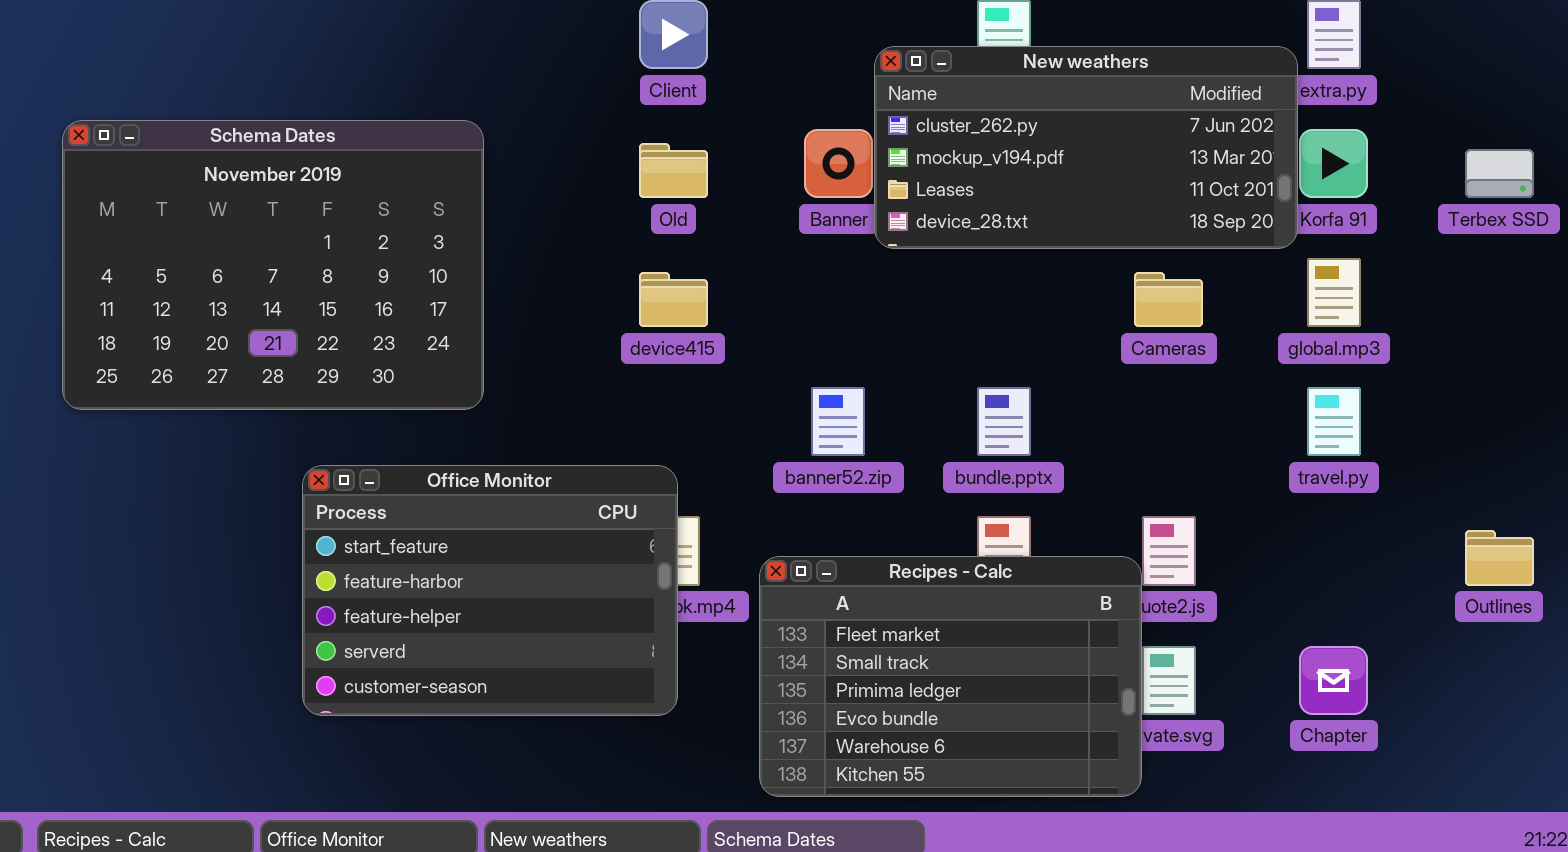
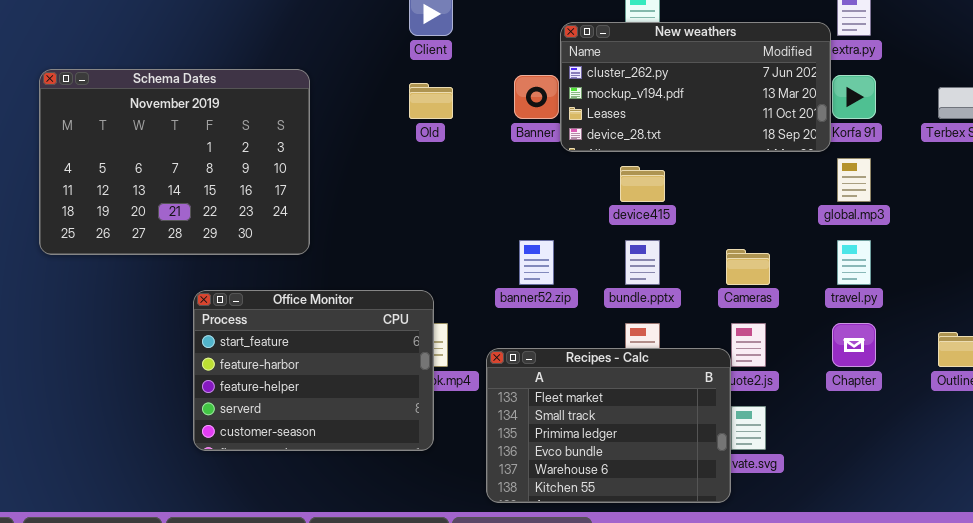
device415: [639,272,708,327] -> [620,166,665,202], moved
Cameras: [1134,272,1203,327] -> [726,249,770,285], moved
Chapter: [1299,646,1368,715] -> [832,323,876,367], moved

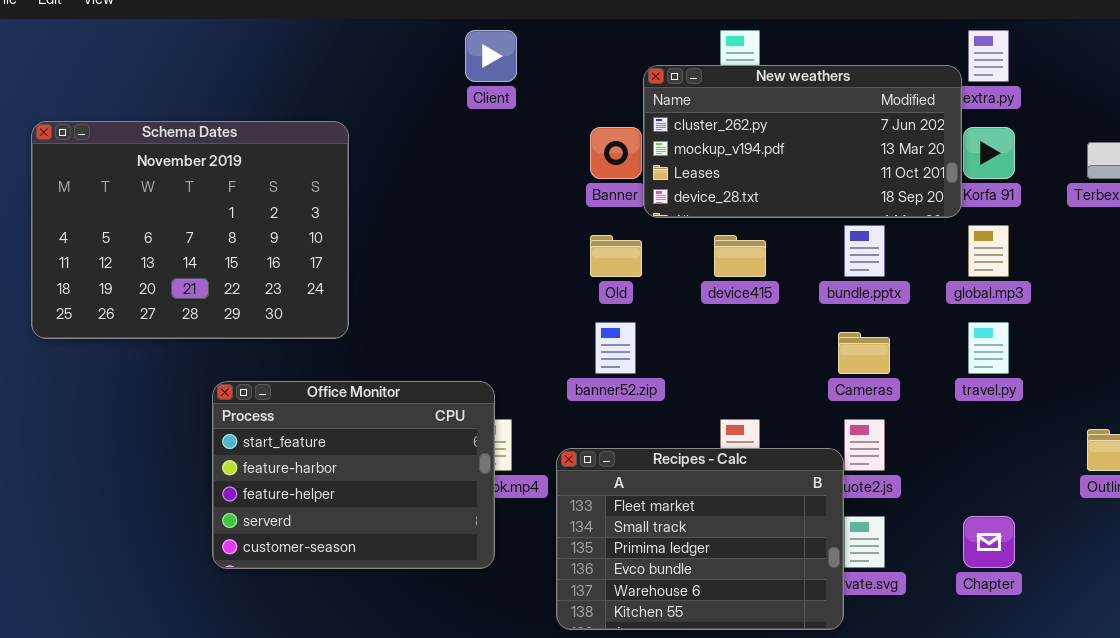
Old: [409,83,453,119] -> [590,235,642,277], moved
bundle.pptx: [625,240,660,285] -> [844,225,885,277], moved
Chapter: [832,323,876,367] -> [963,516,1015,568], moved

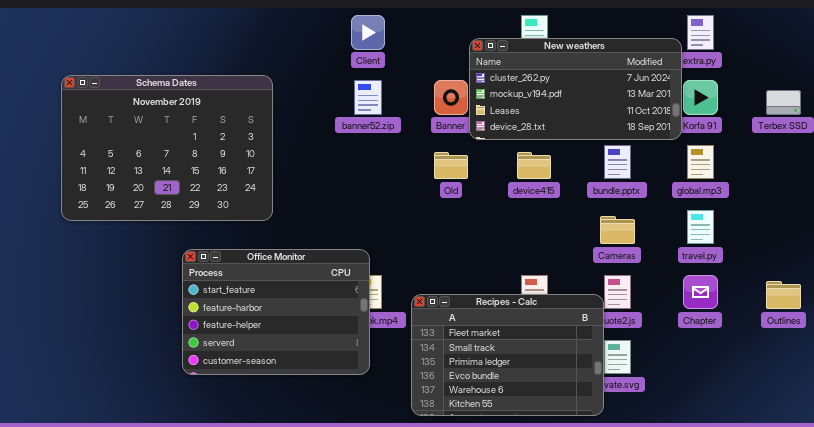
banner52.zip: [595,322,636,374] -> [354,80,382,115], moved
Chapter: [963,516,1015,568] -> [683,275,718,309], moved

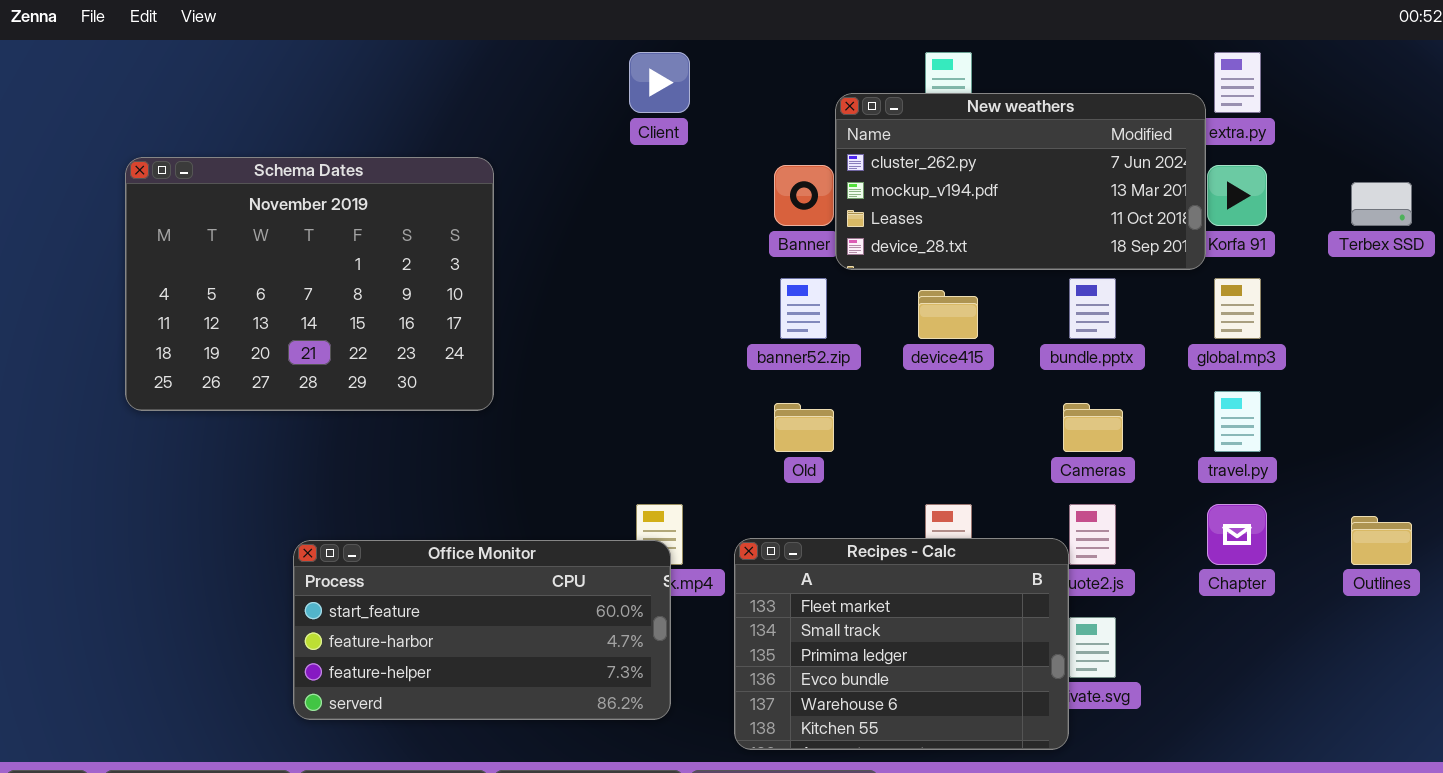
banner52.zip: [354,80,382,115] -> [780,278,827,339], moved
Old: [434,152,468,179] -> [774,403,834,452], moved
Office Monitor: [182,249,370,375] -> [293,540,671,720], moved, resized

